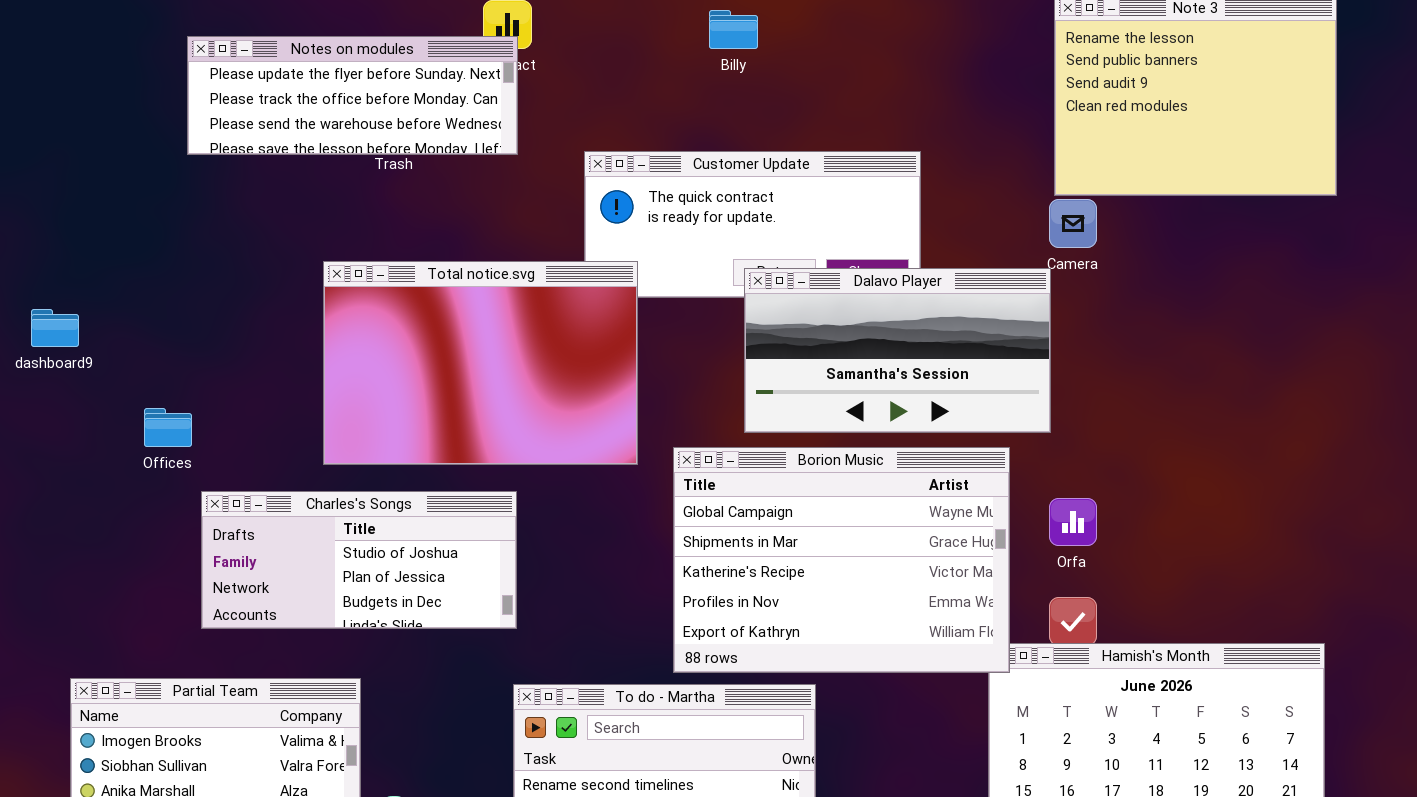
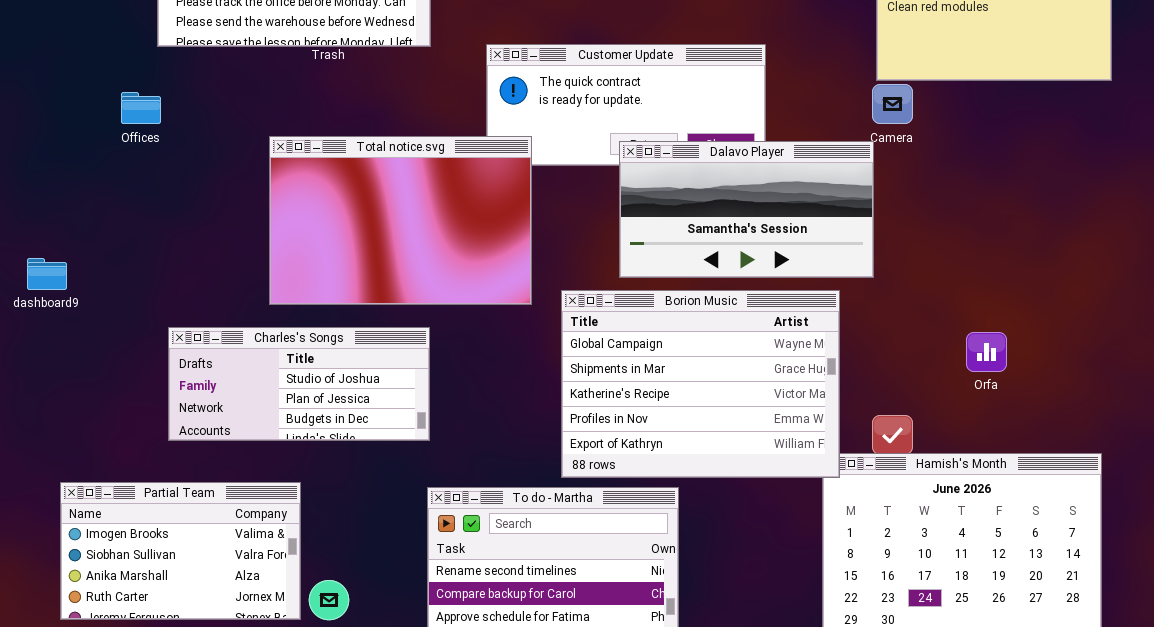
dashboard9: [31,309,79,347] -> [27,258,67,290], moved
Offices: [144,408,192,447] -> [121,92,161,124], moved
Orfa: [1049,498,1097,546] -> [966,332,1007,372], moved

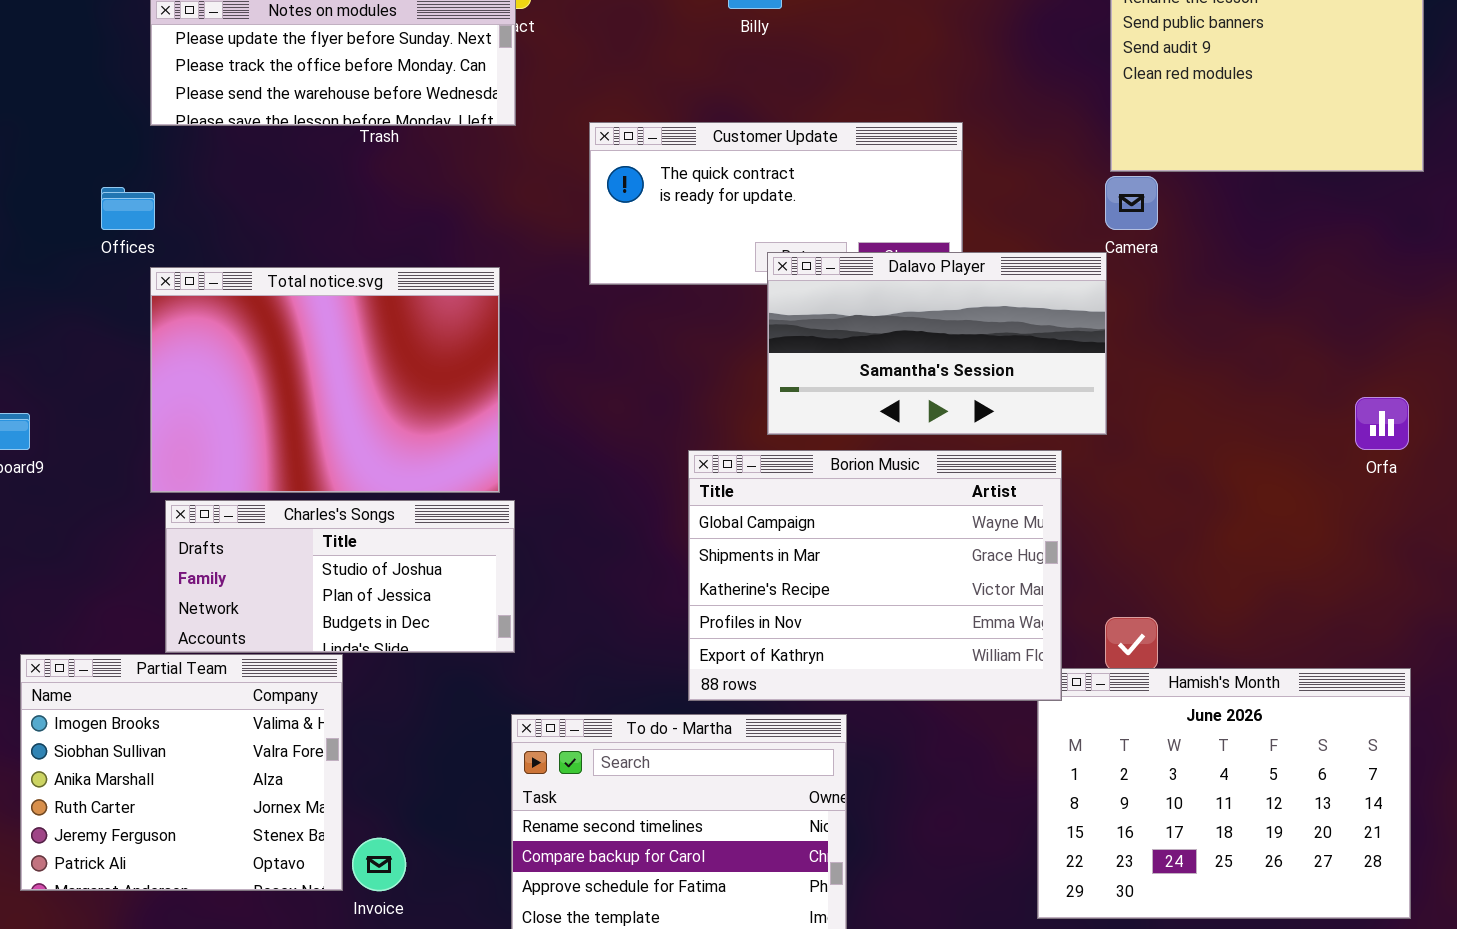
Total notice.svg: [269,136,532,305] -> [150,267,500,493], moved
Orfa: [966,332,1007,372] -> [1355,397,1409,450], moved
Partial Team: [60,482,301,620] -> [20,654,343,891], resized

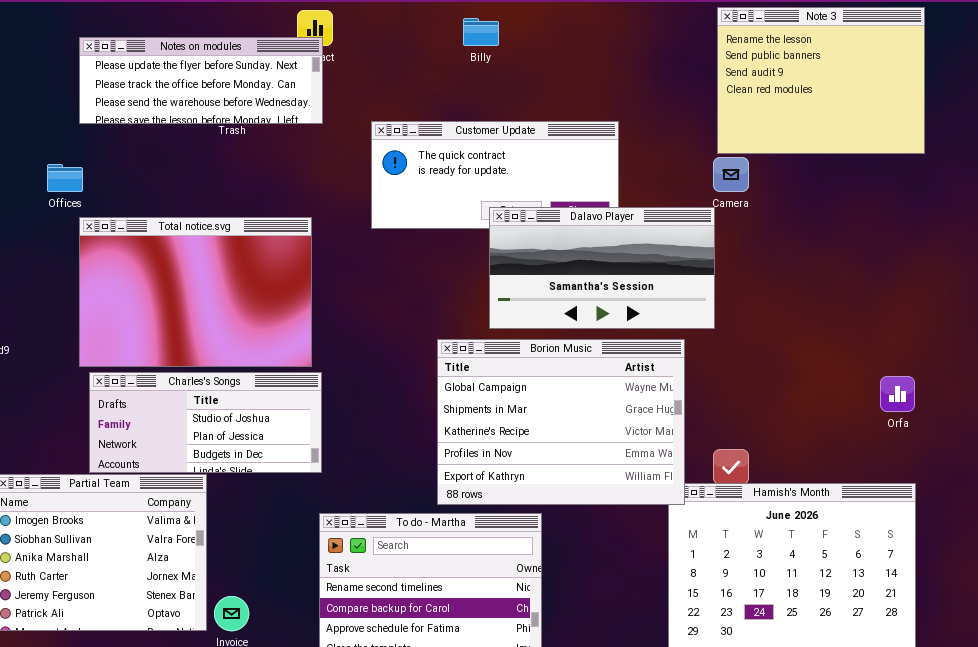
Orfa: [1355,397,1409,450] -> [880,376,915,412], moved

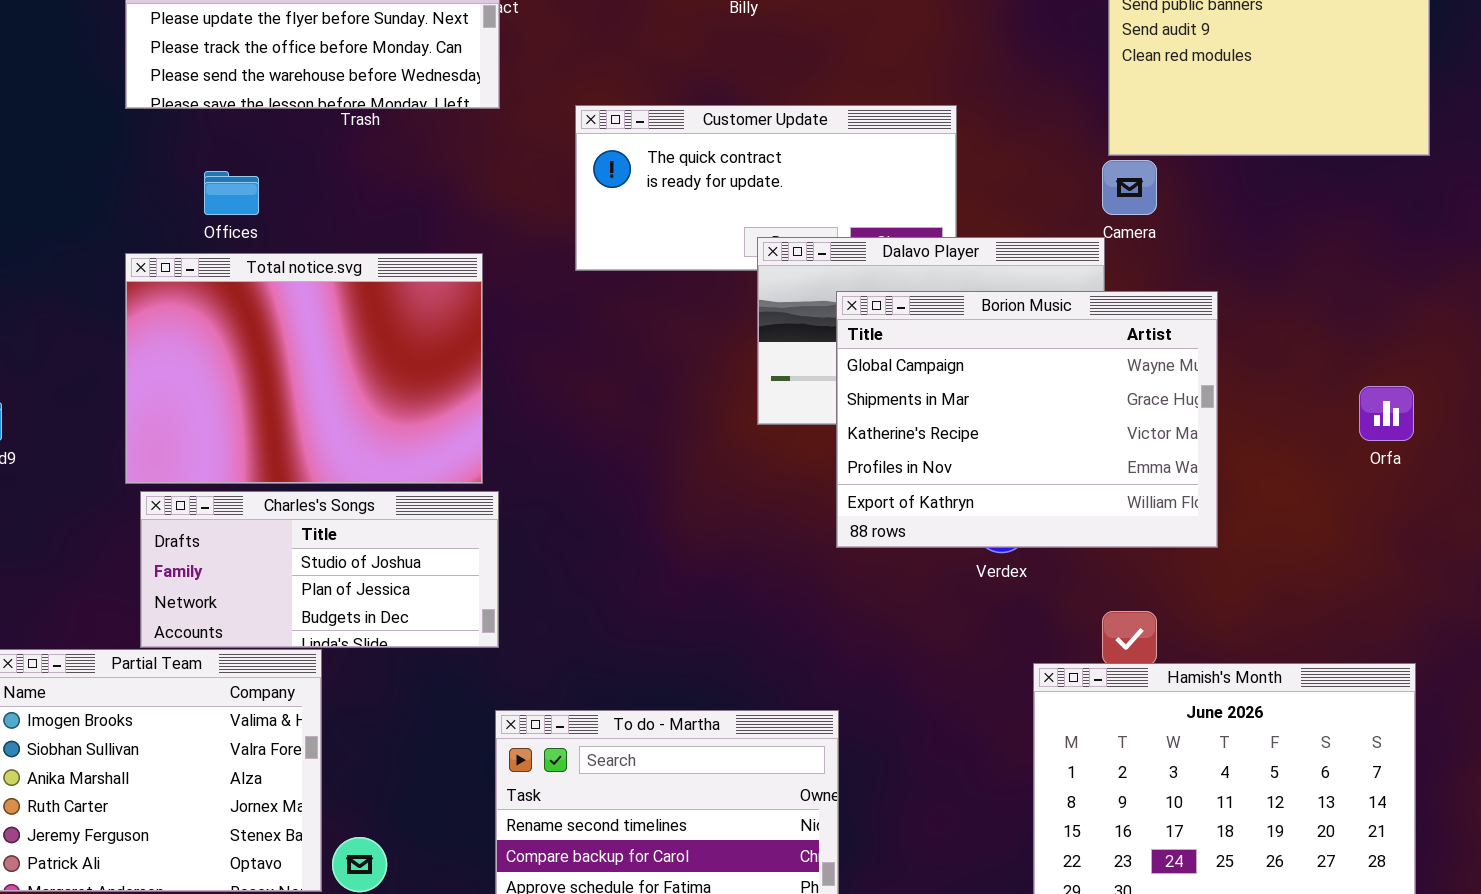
Offices: [47,164,83,192] -> [204,171,259,215], moved
Borion Music: [437,339,685,505] -> [836,291,1218,548], moved
Orfa: [880,376,915,412] -> [1359,386,1414,441], moved

